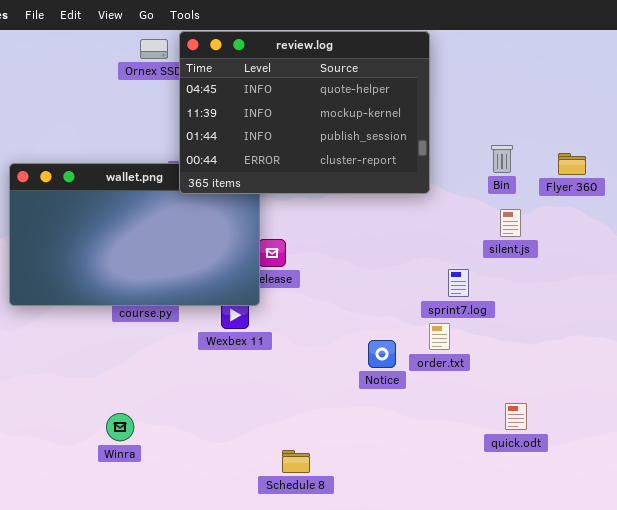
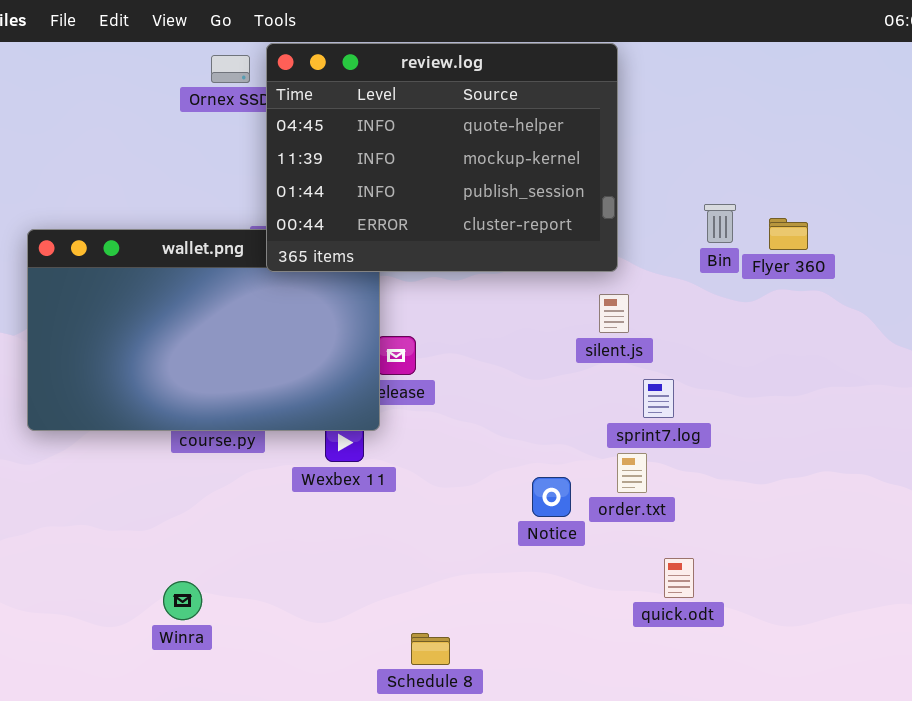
Flyer 360: [558,153,586,175] -> [769,218,808,250], moved
silent.js: [500,209,521,237] -> [599,294,629,333], moved
quick.odt: [505,403,527,430] -> [664,558,694,598], moved

